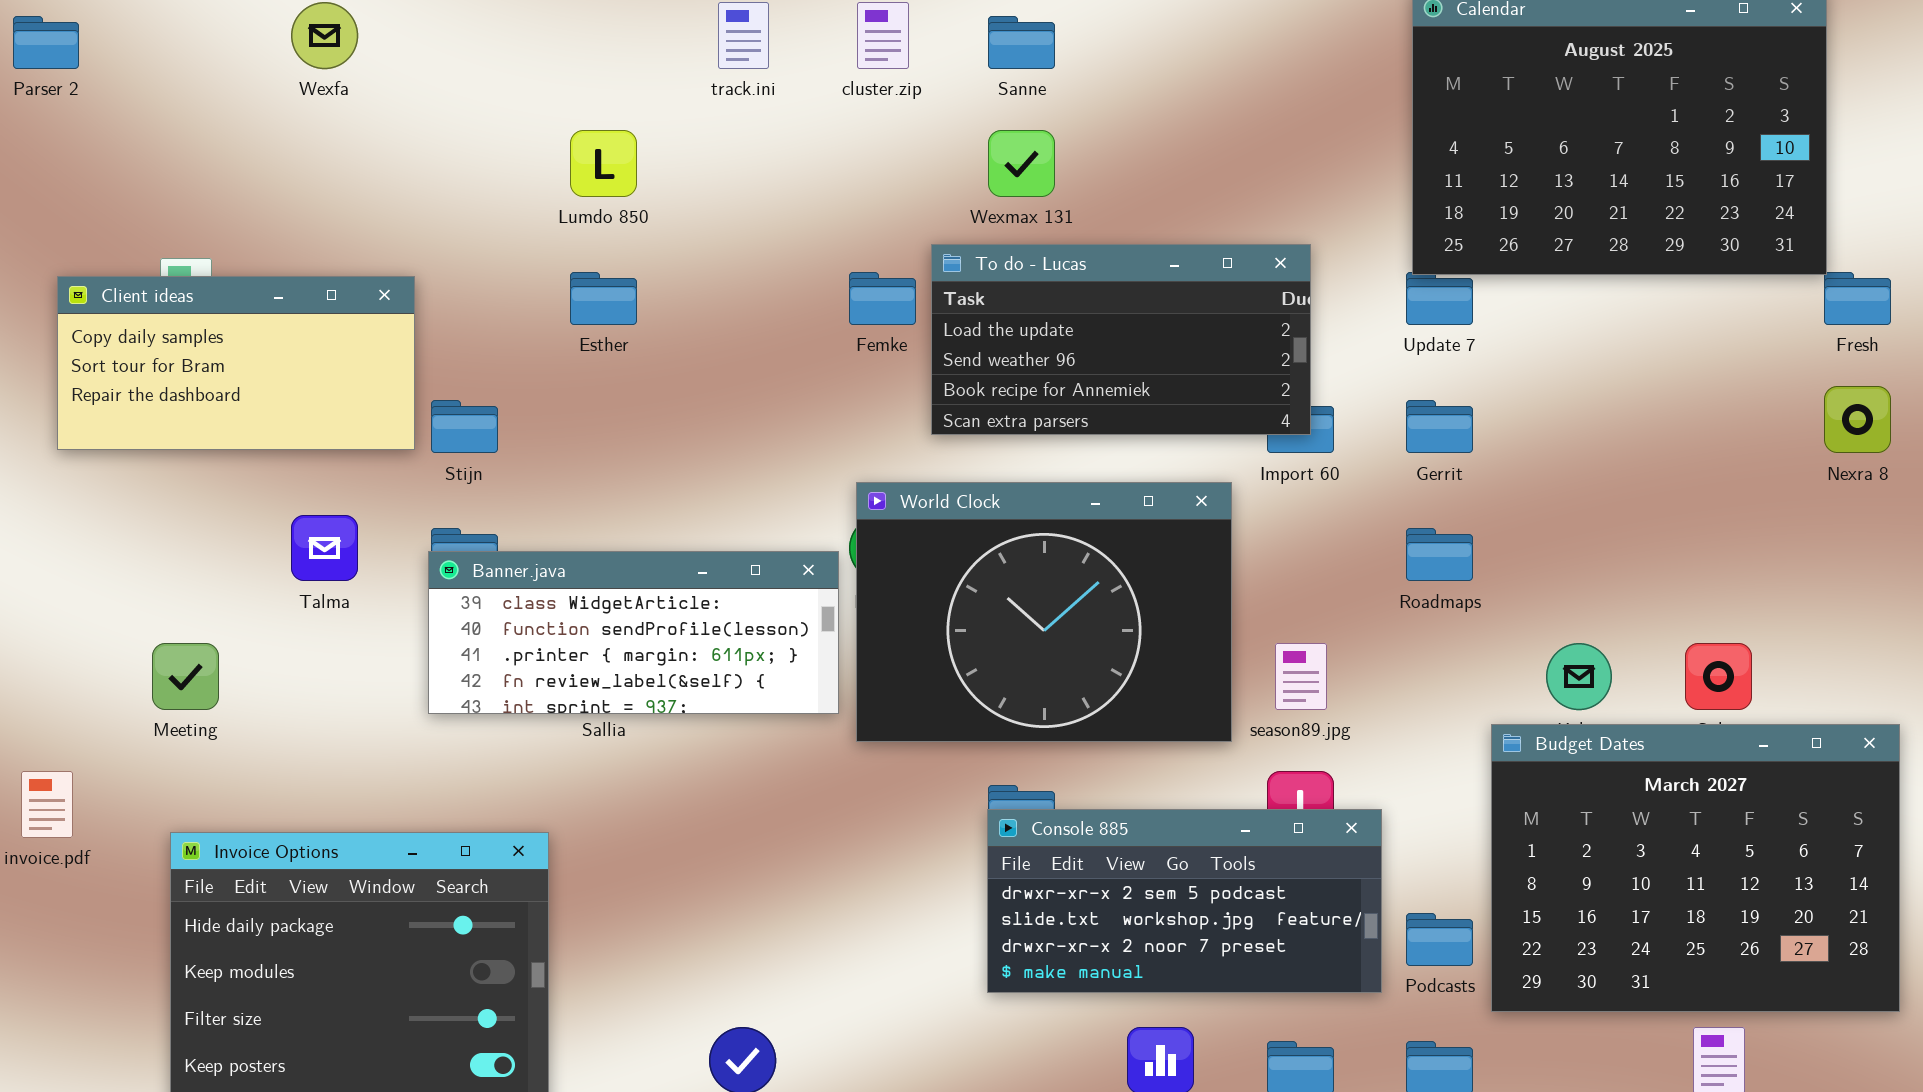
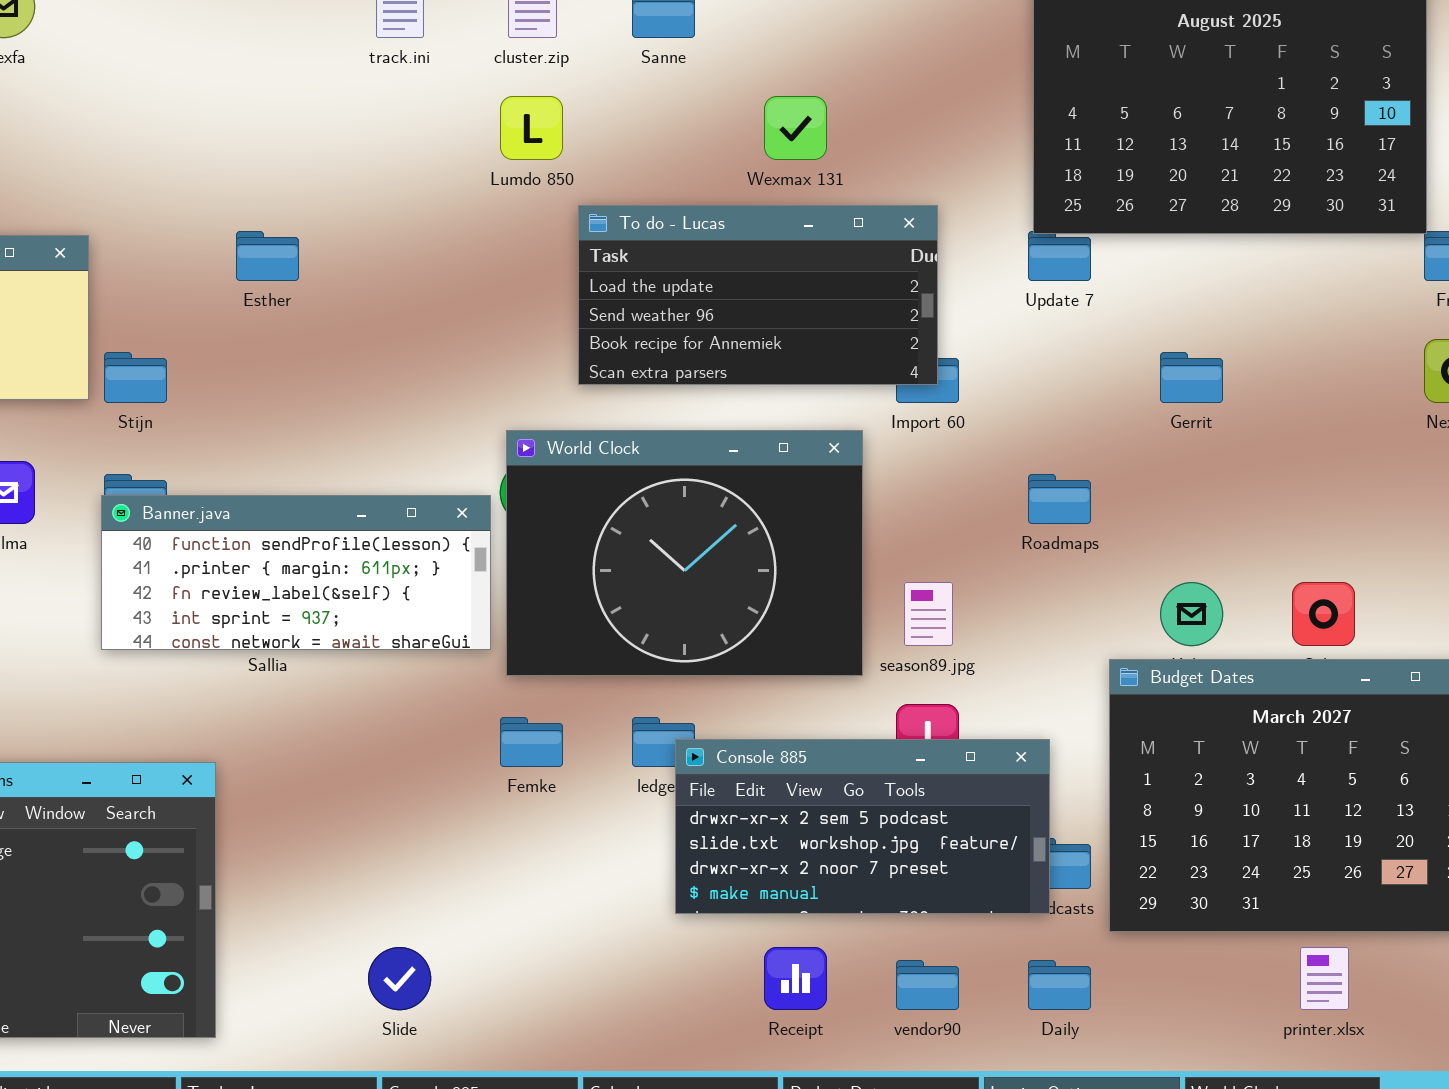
Lumdo 850: [570,130,637,197] -> [500,96,563,160], moved
Wexmax 131: [988,130,1055,197] -> [764,96,827,160], moved
Femke: [849,272,916,325] -> [500,717,563,767], moved
Gerrit: [1406,400,1473,453] -> [1160,352,1223,403], moved
Banner.java: [428,551,839,714] -> [101,495,491,650], scrolled down 1 row
Console 885: [987,809,1382,993] -> [675,739,1050,914], moved

